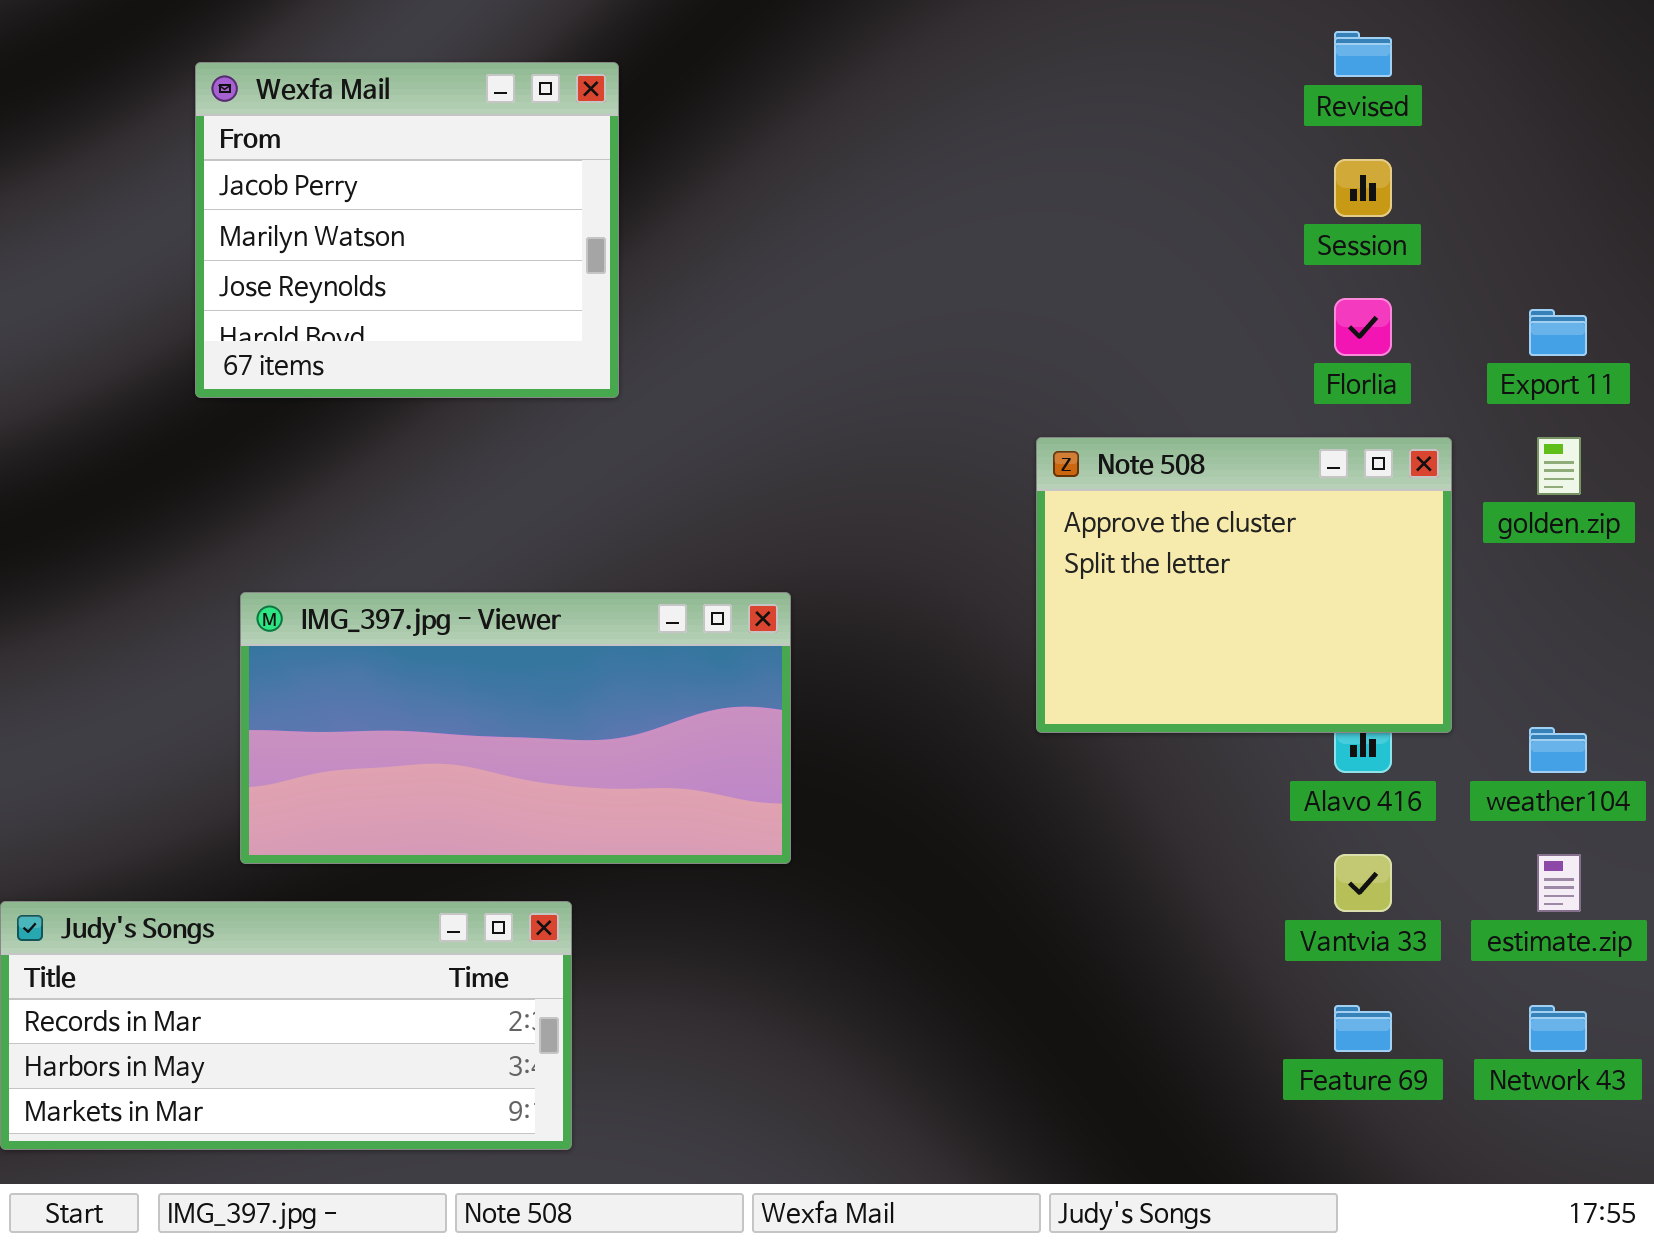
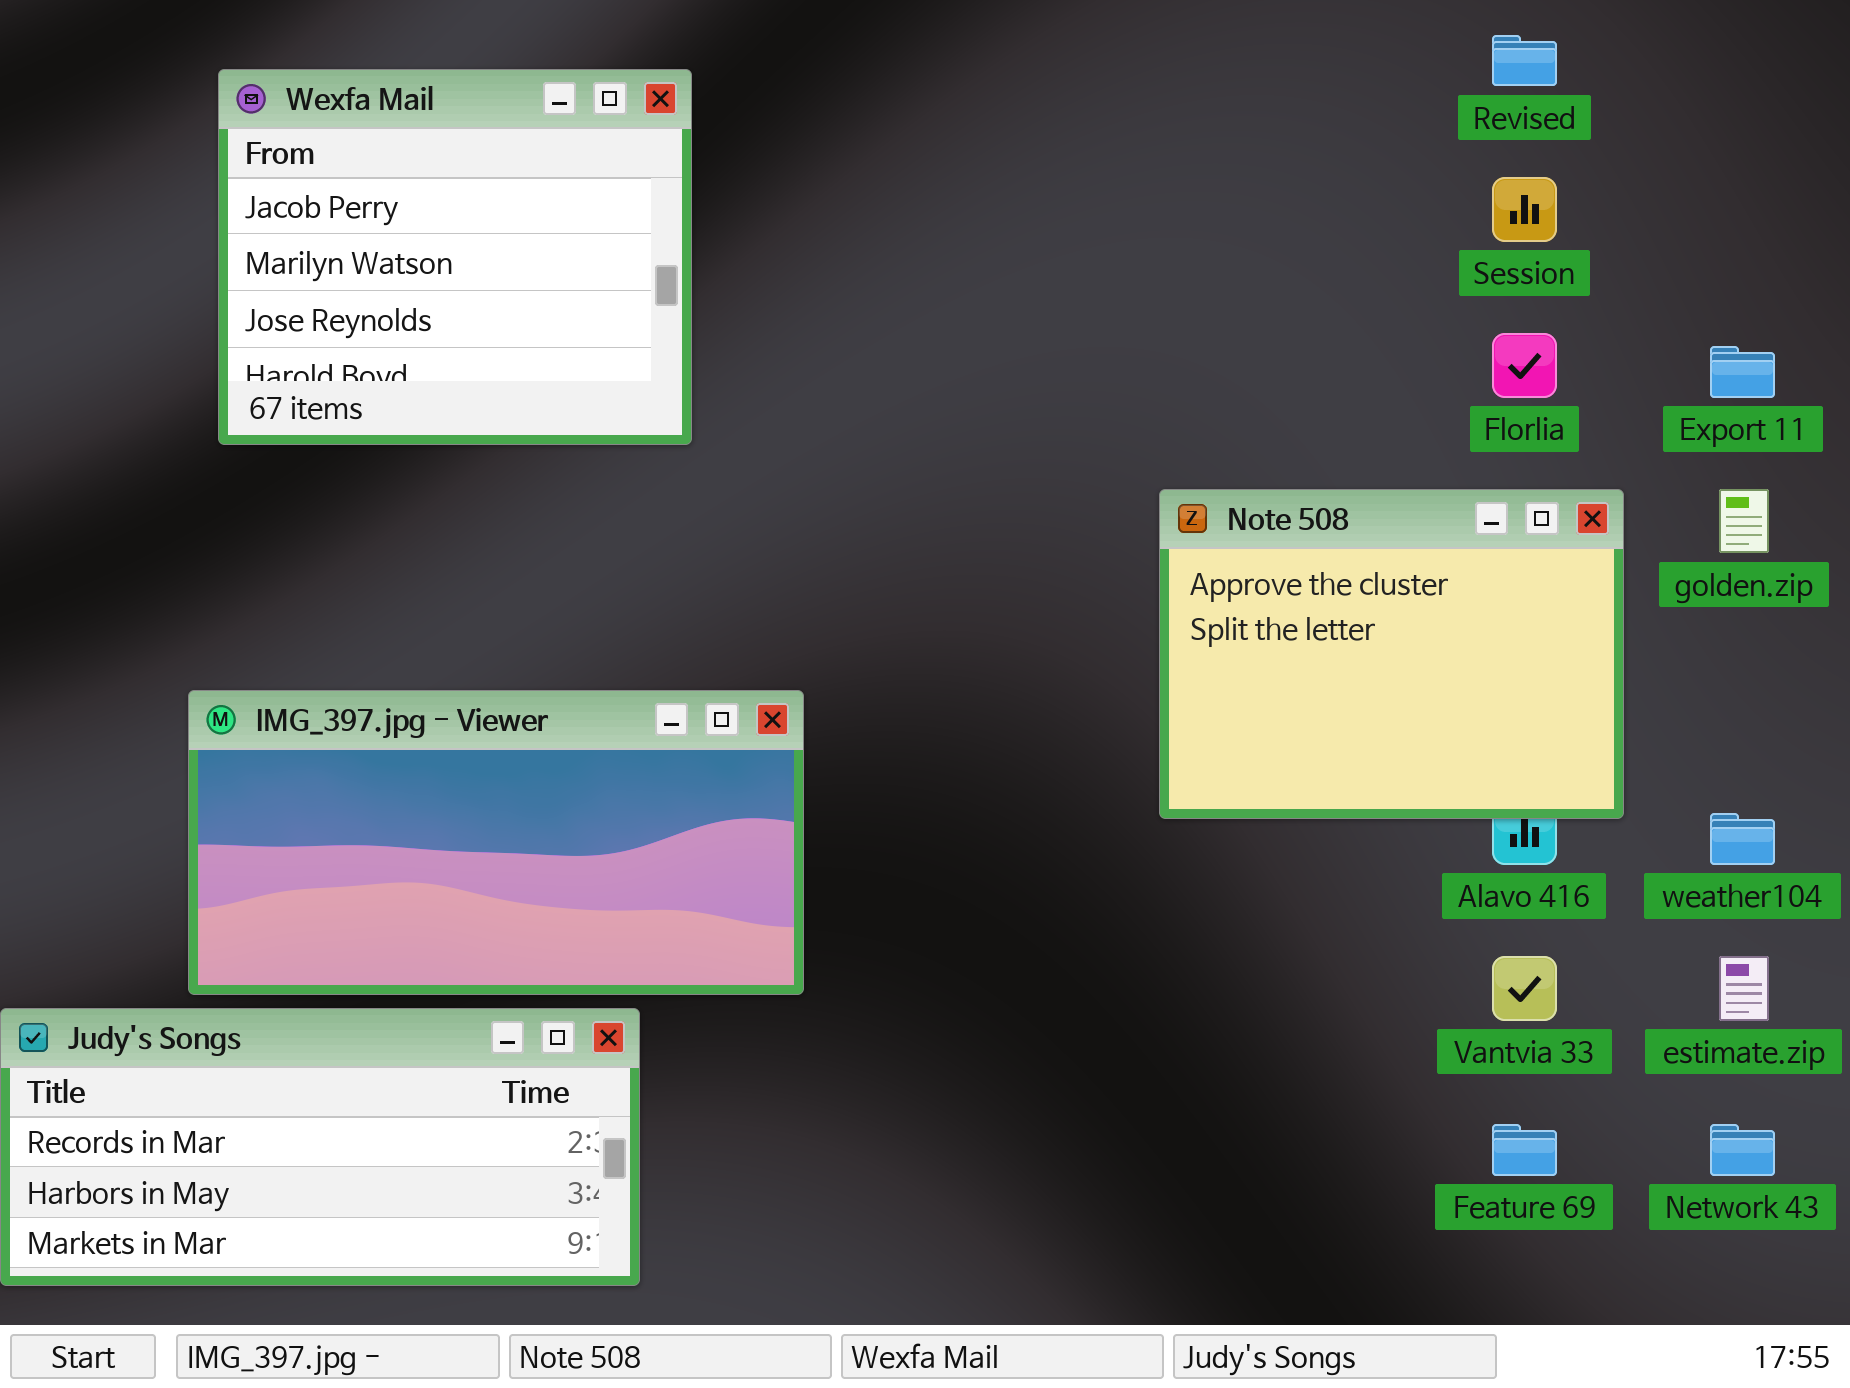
IMG_397.jpg - Viewer: [240,592,791,864] -> [188,690,804,995], moved

